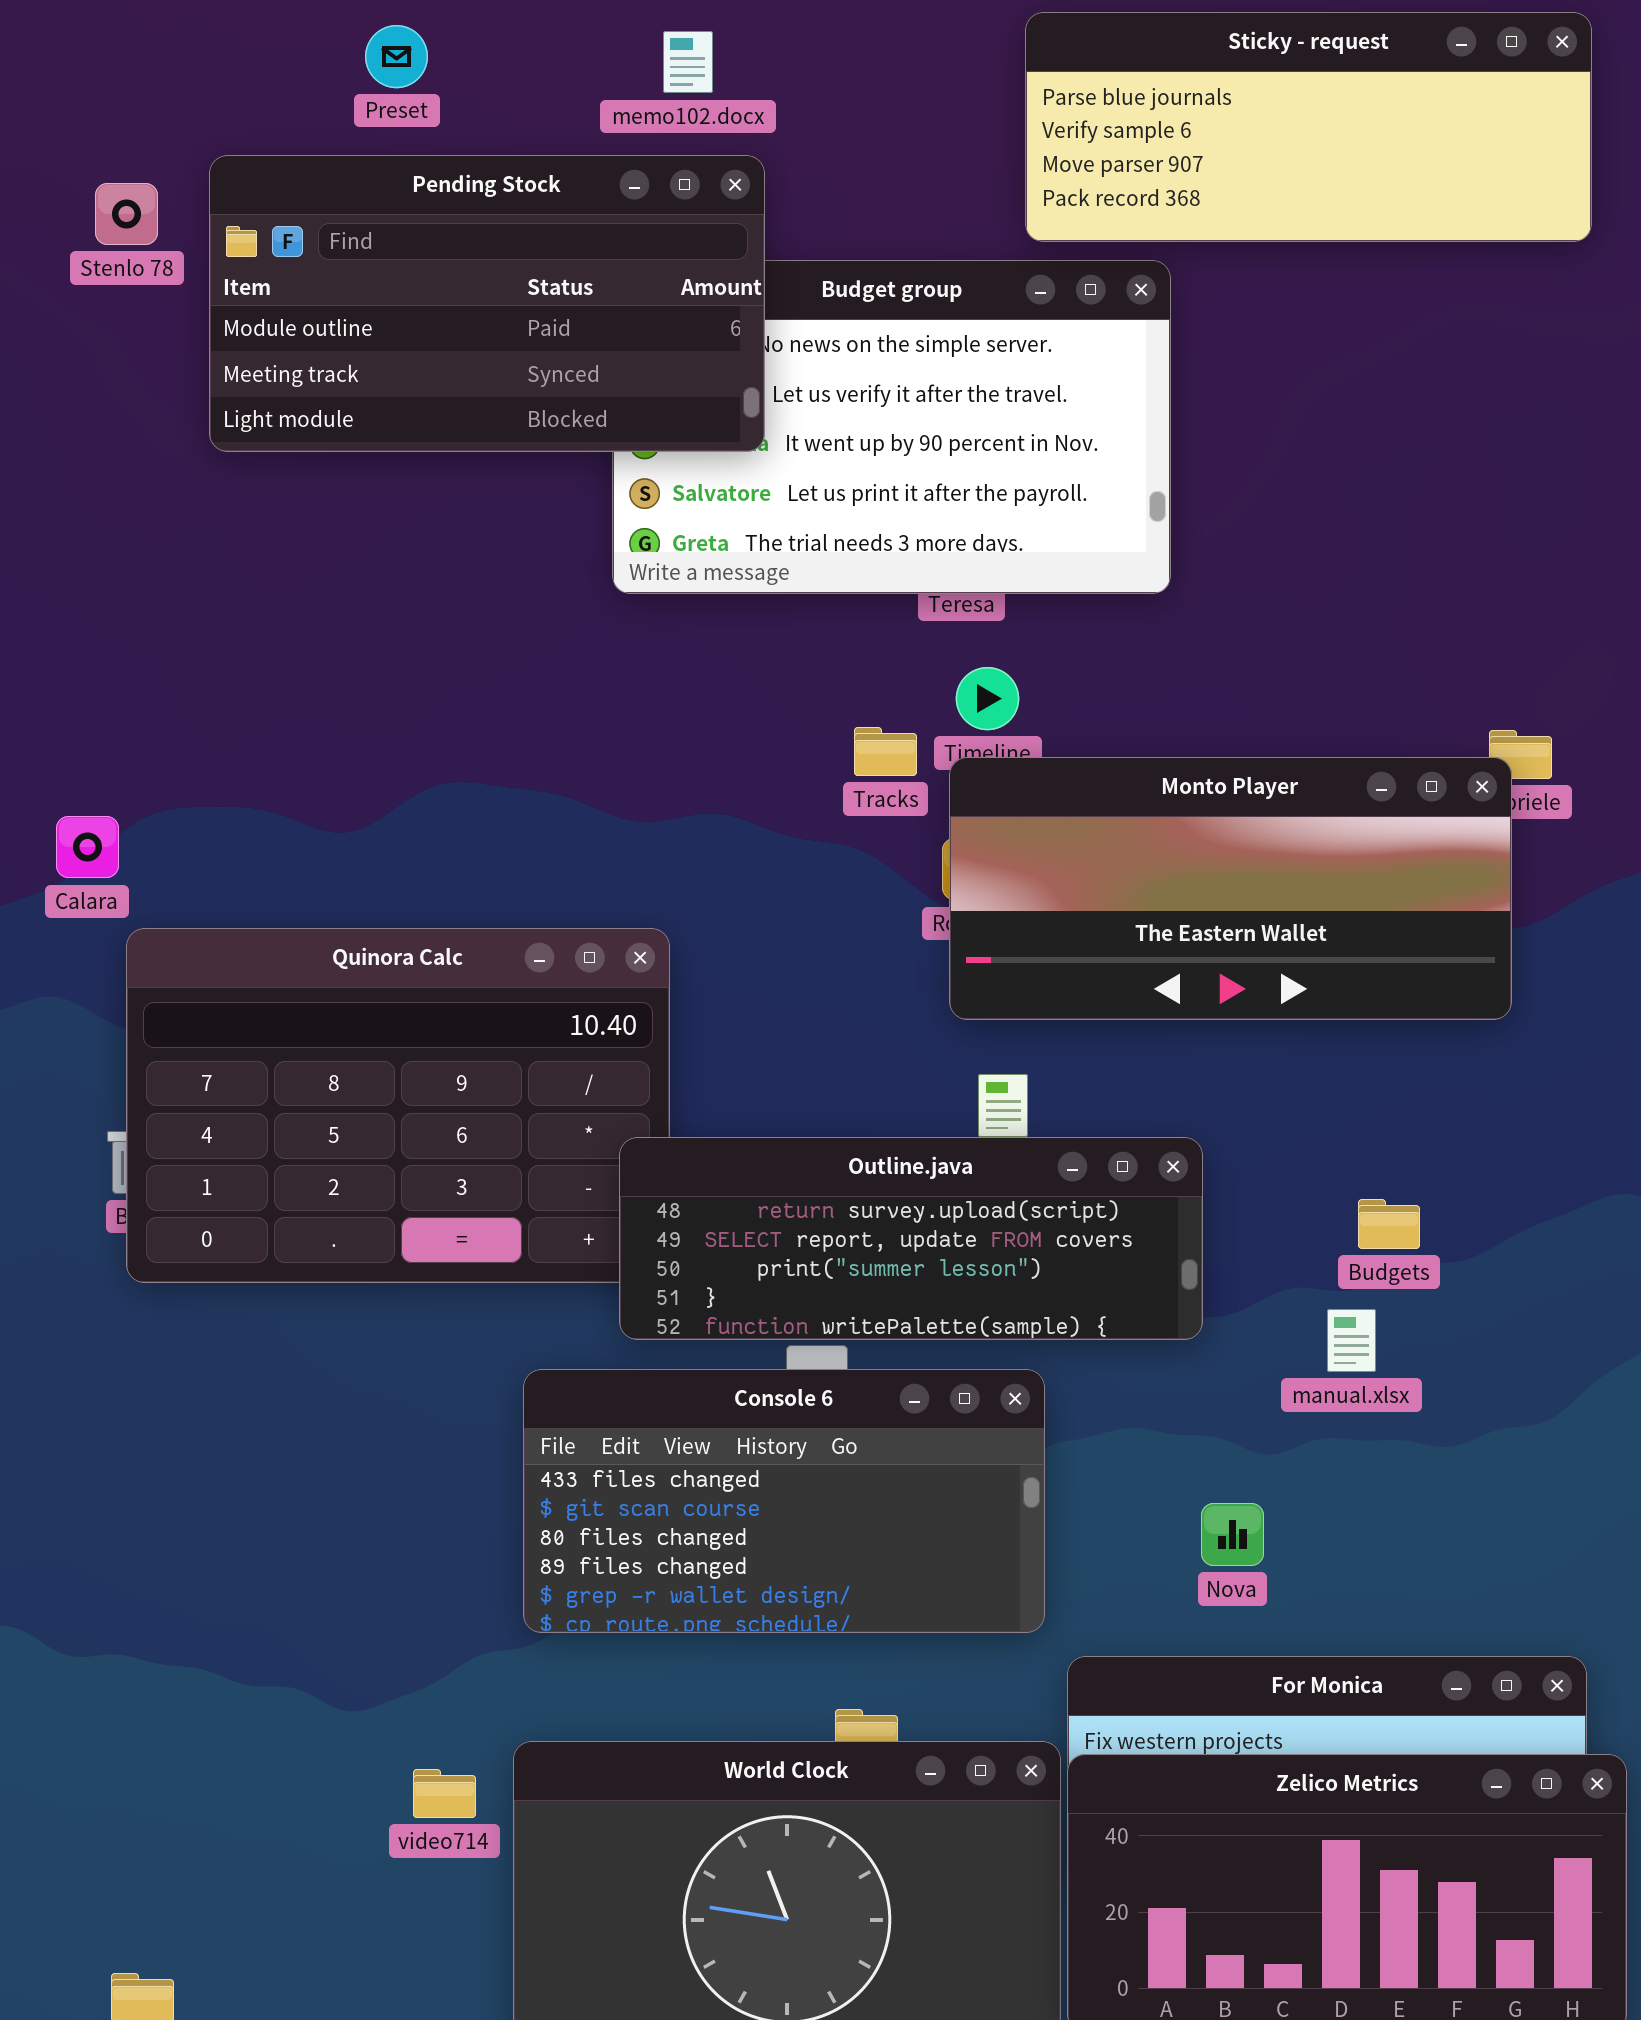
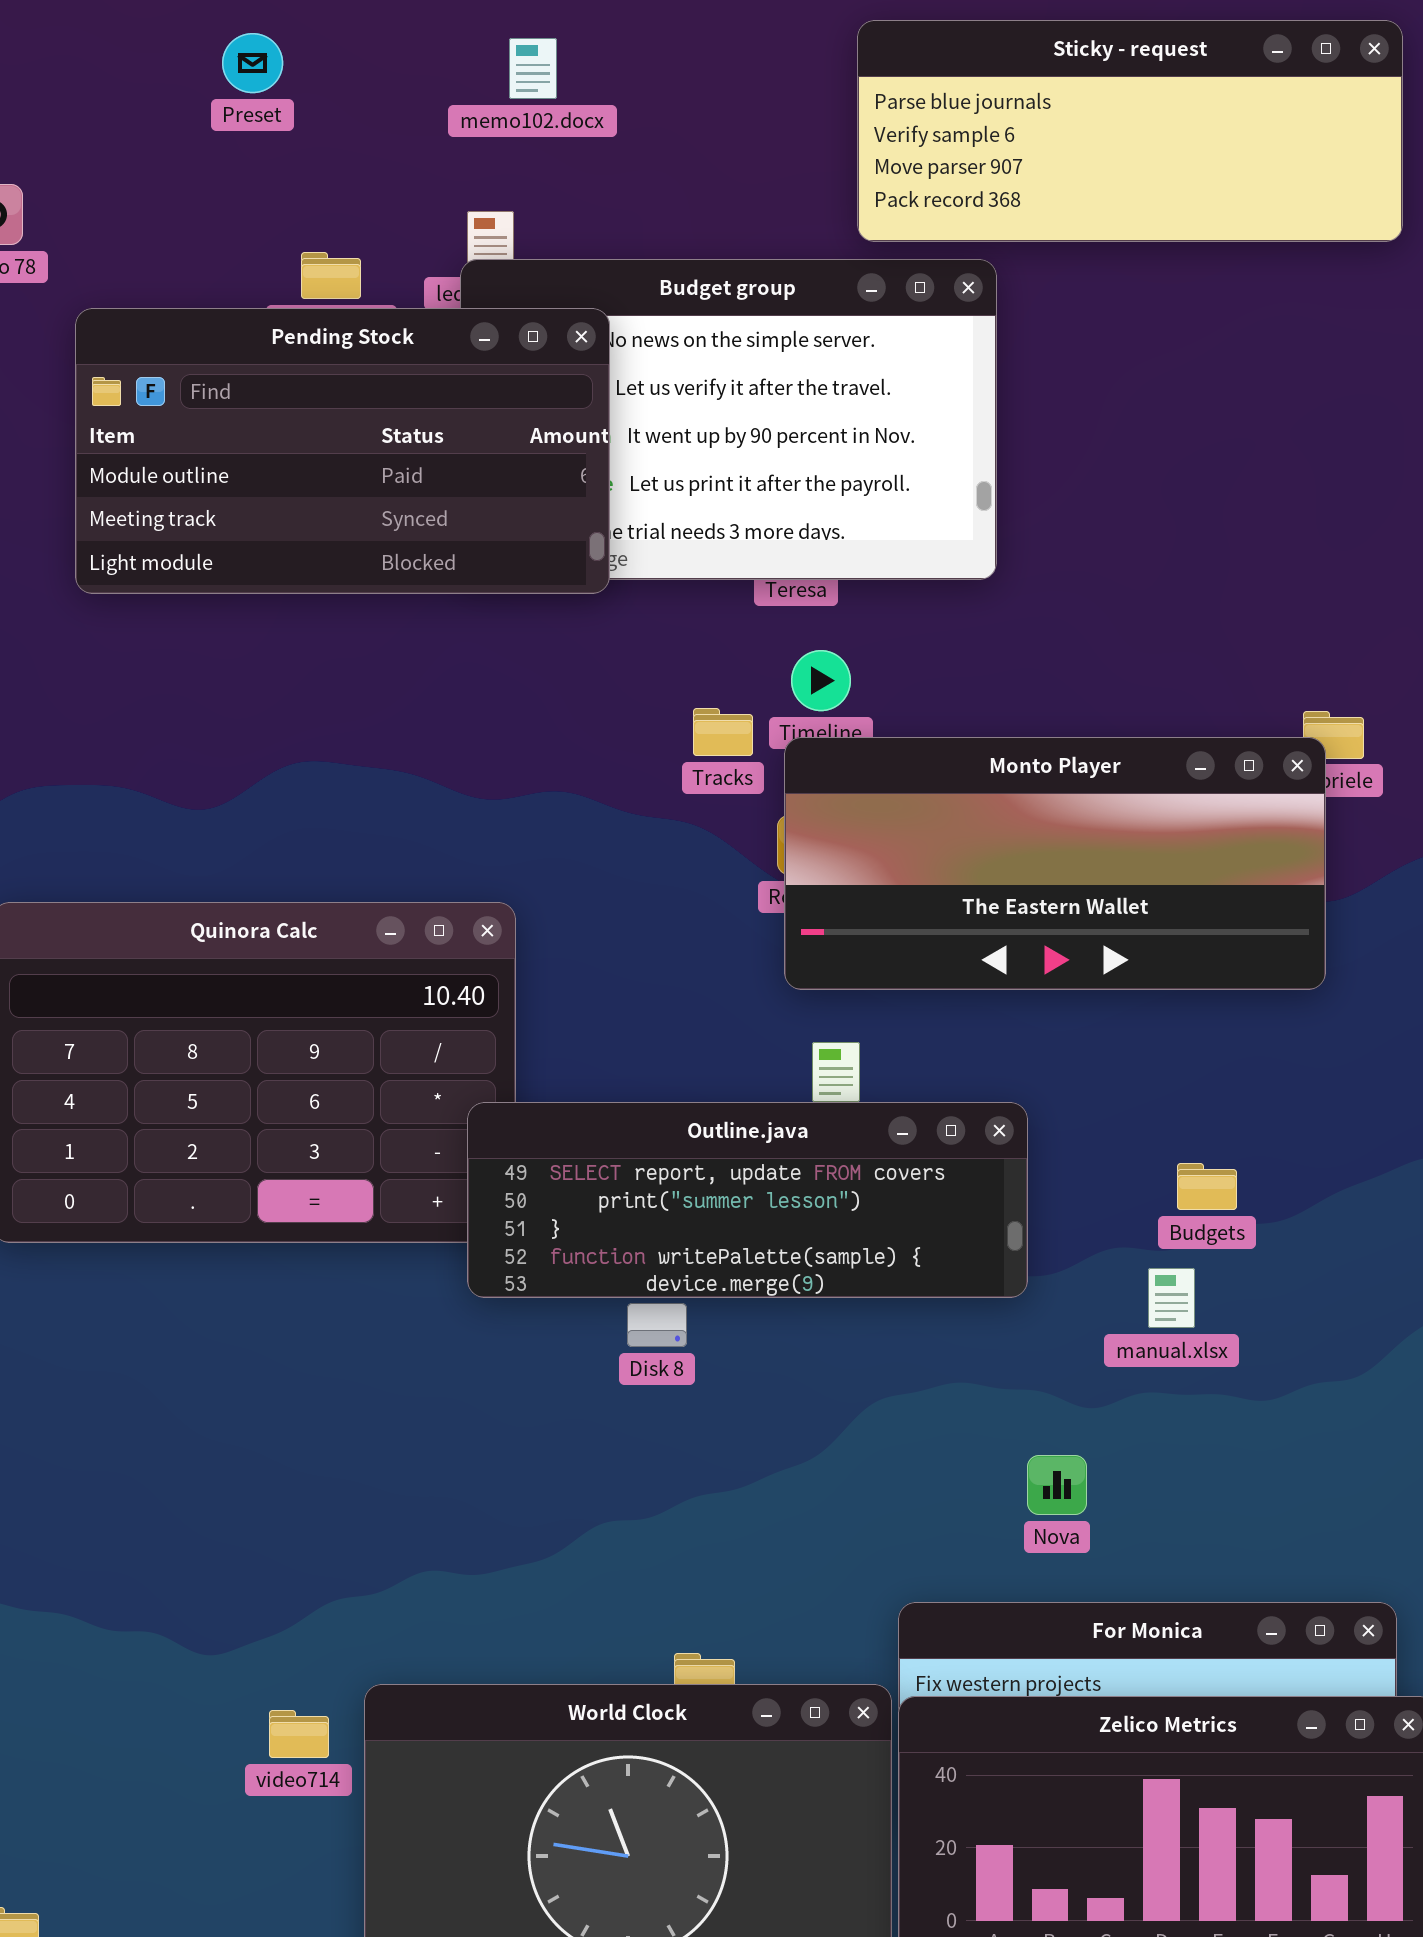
Pending Stock: [209,155,765,452] -> [75,308,610,594], moved
Outline.java: [619,1137,1203,1340] -> [467,1102,1028,1298], scrolled down 1 row
Console 6: [523,1369,1045,1633] -> none, closed

